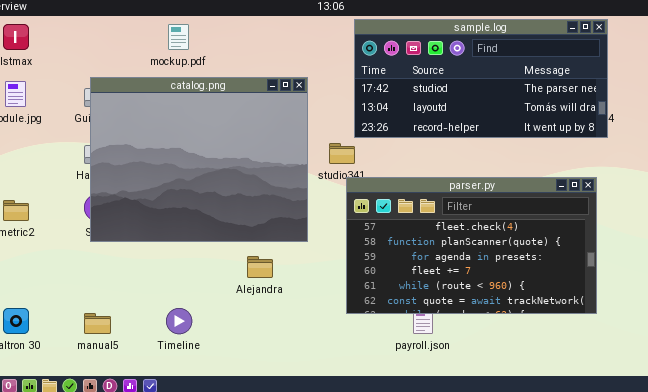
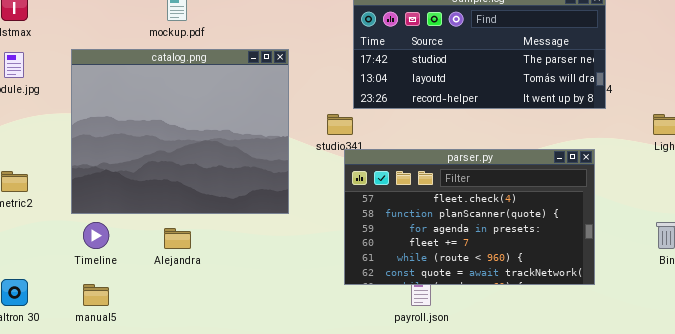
catalog.png: [90,77,308,242] -> [71,49,289,214], moved
Alejandra: [247,256,273,278] -> [164,228,191,249], moved
Timeline: [166,308,192,334] -> [83,222,109,249], moved

